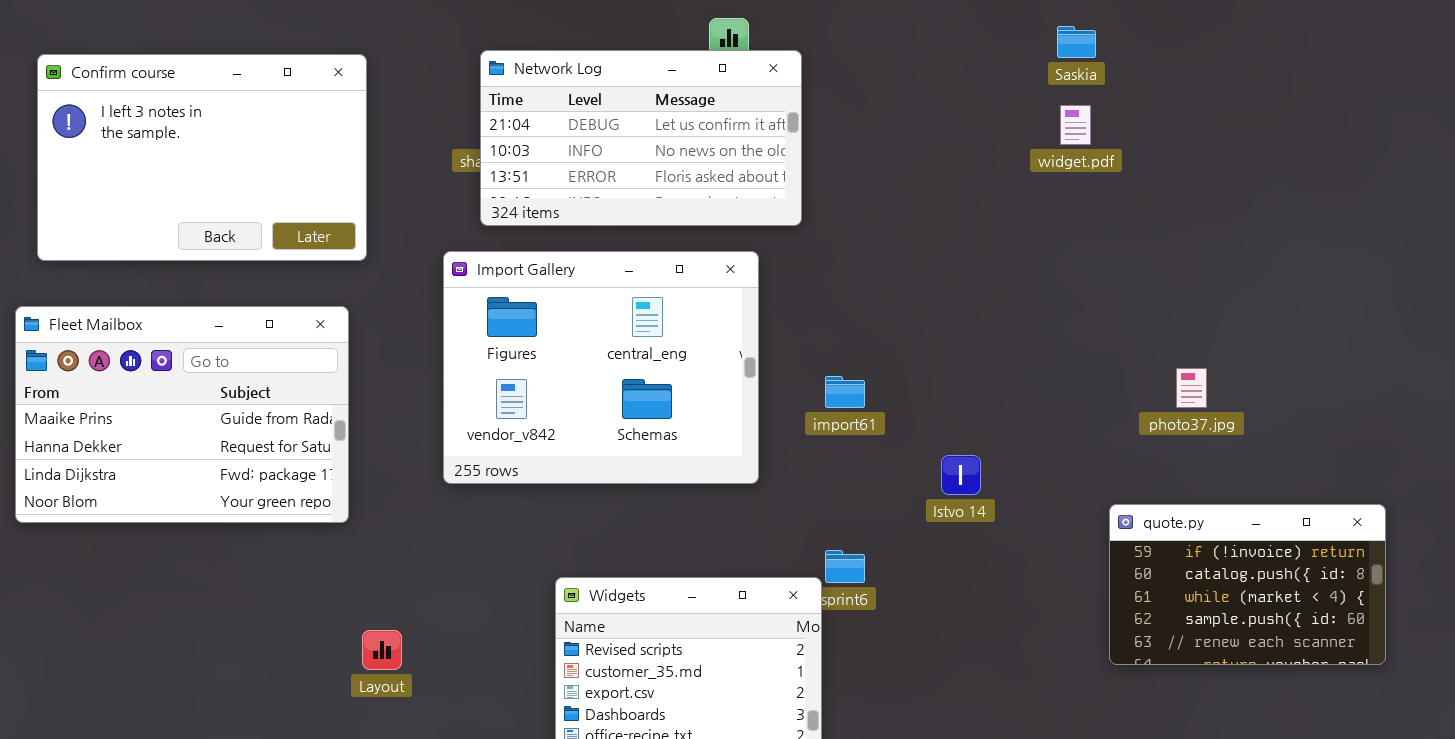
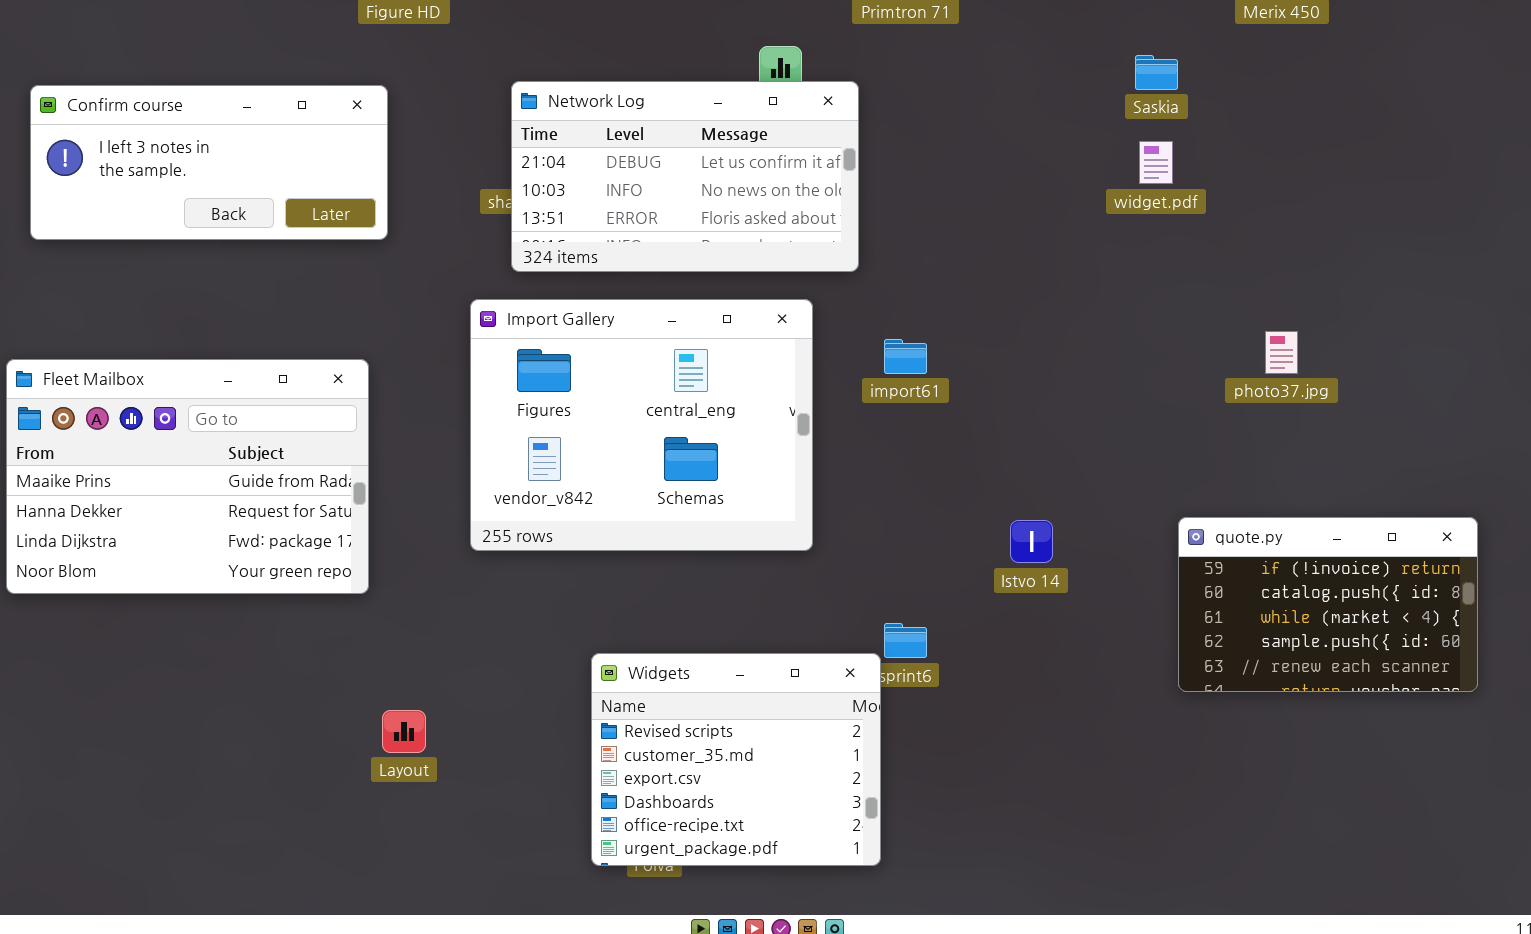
Confirm course: [37,54,367,261] -> [30,85,388,240], resized
photo37.jpg: [1176,368,1207,408] -> [1265,331,1298,374], moved
import61: [825,376,865,408] -> [884,339,927,374], moved
quote.py: [1109,504,1386,665] -> [1178,517,1478,692], moved

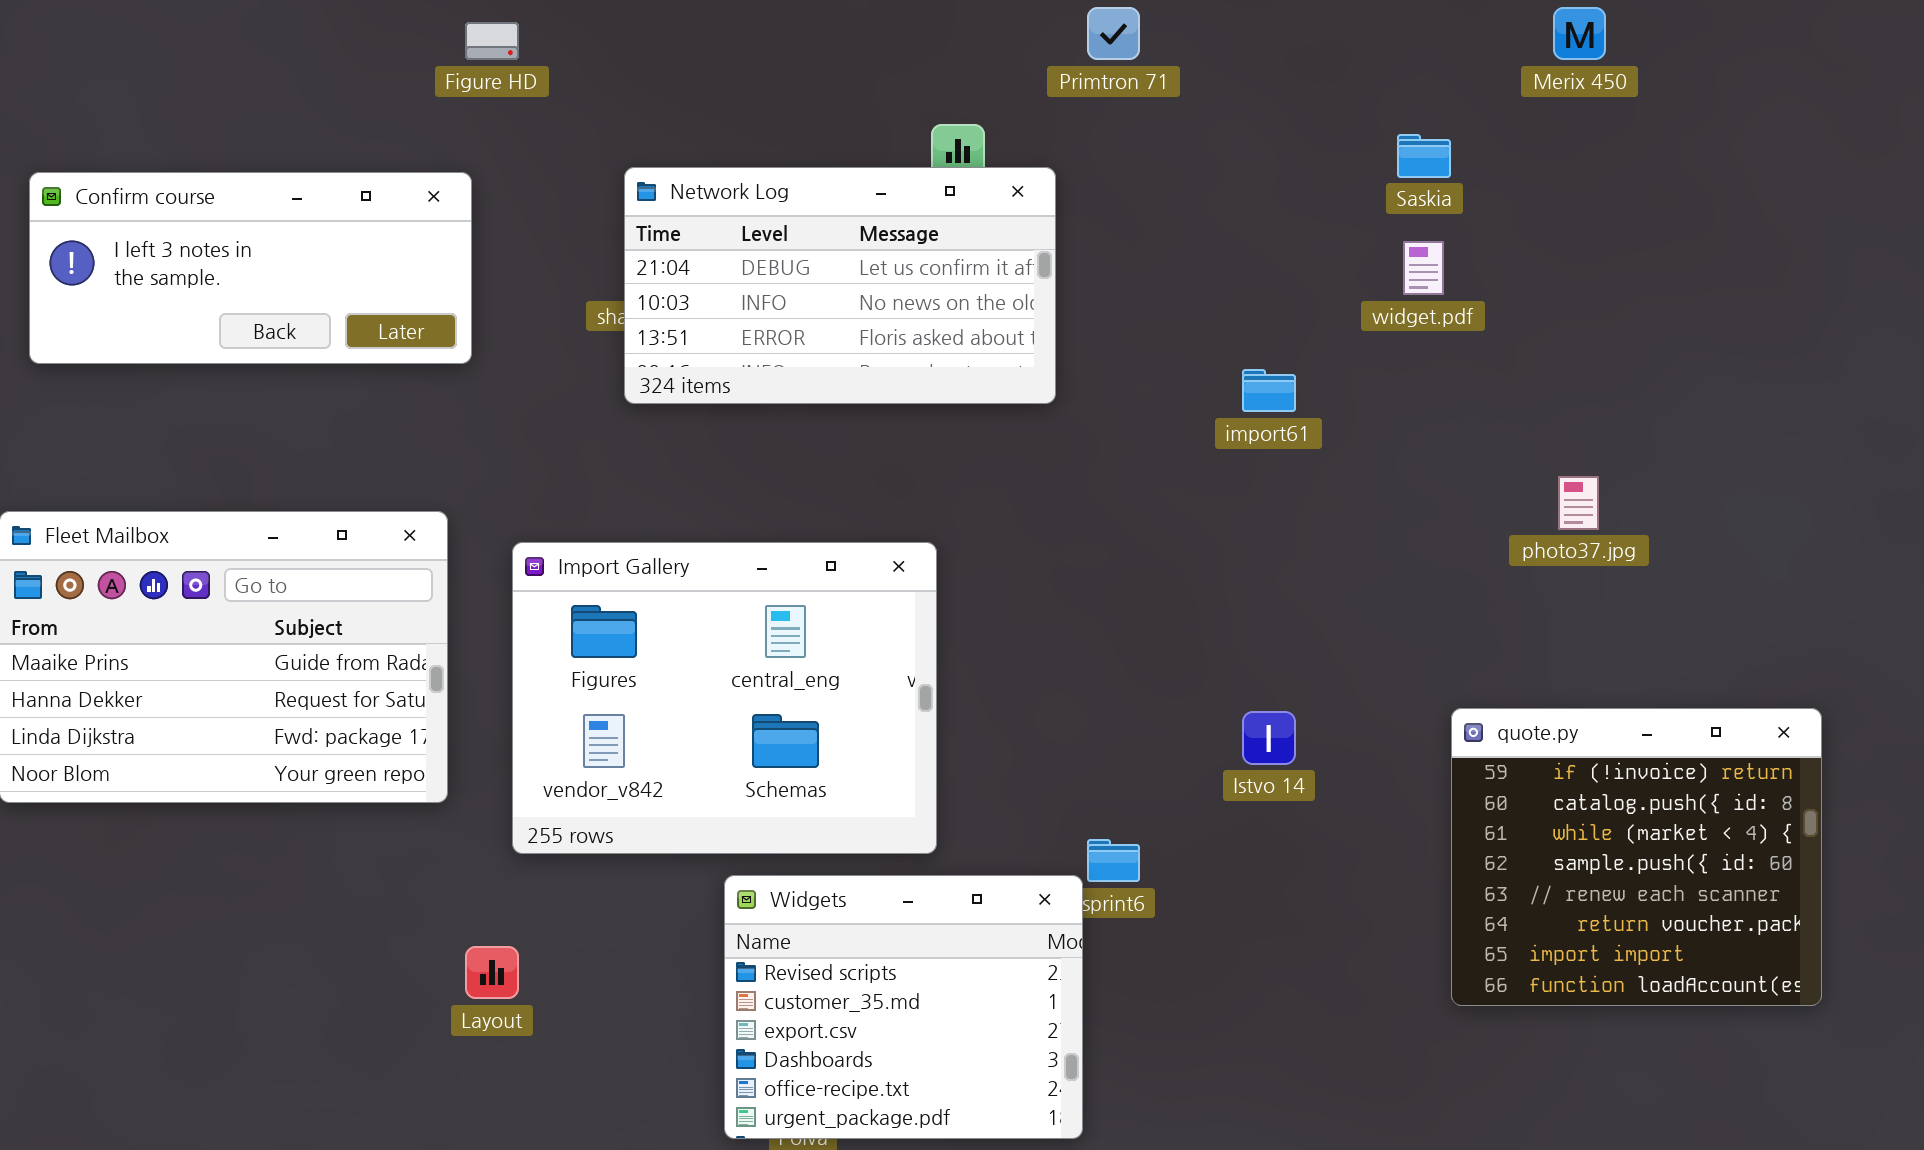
Import Gallery: [470,299,813,551] -> [512,542,937,854], moved
import61: [884,339,927,374] -> [1242,369,1296,412], moved
quote.py: [1178,517,1478,692] -> [1451,708,1822,1006], resized

